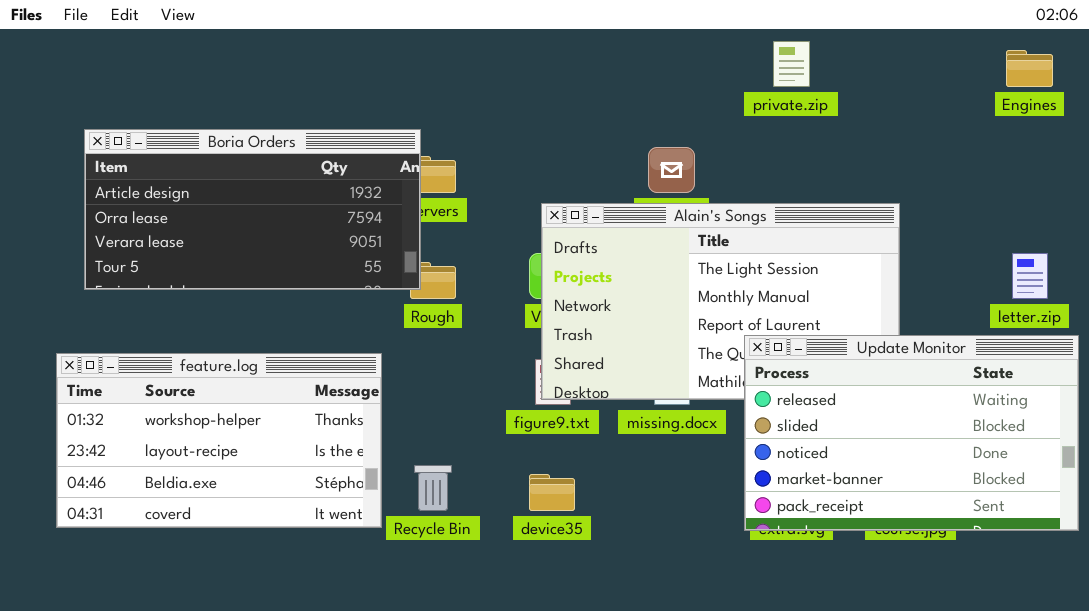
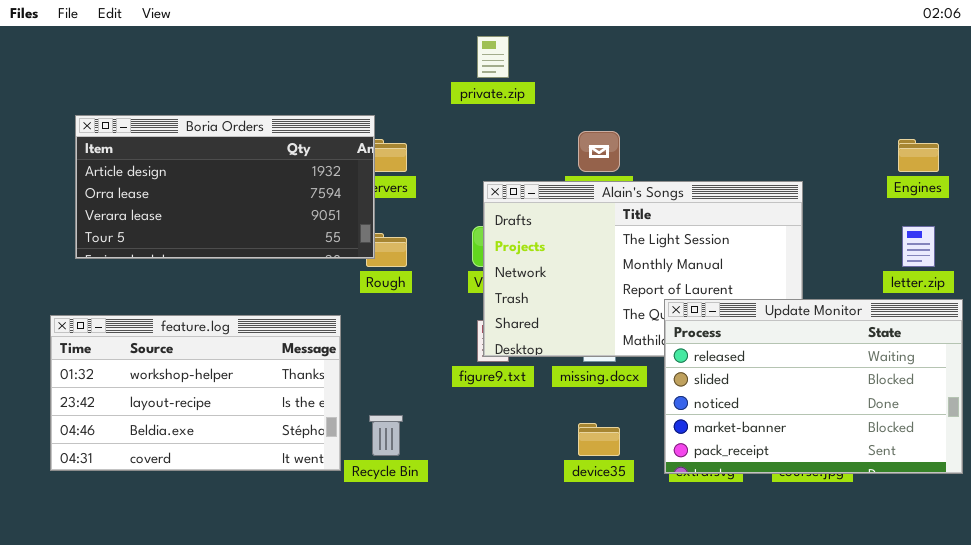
private.zip: [773,41,810,87] -> [477,36,509,78], moved
Engines: [1006,50,1053,87] -> [898,139,939,172], moved
device35: [529,474,575,511] -> [578,423,620,456], moved

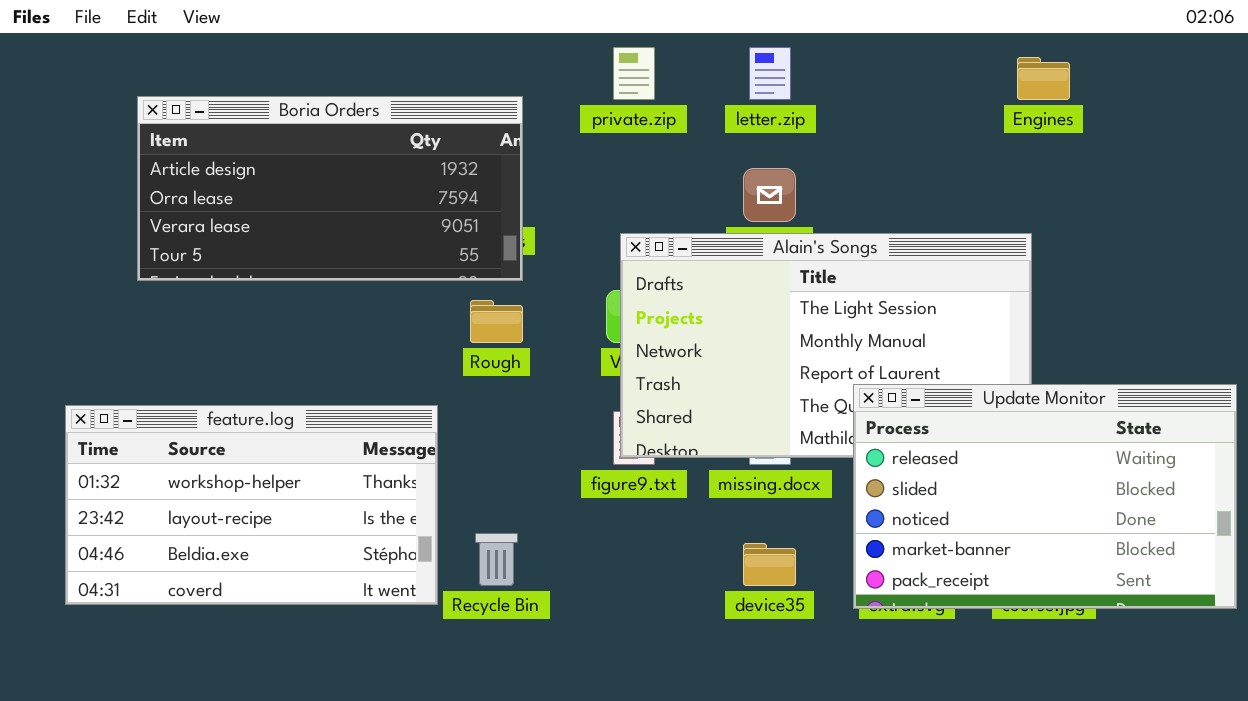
Boria Orders: [75,115,375,259] -> [137,96,523,281], moved
Engines: [898,139,939,172] -> [1017,57,1070,100], moved
letter.zip: [902,226,935,267] -> [749,47,791,100], moved

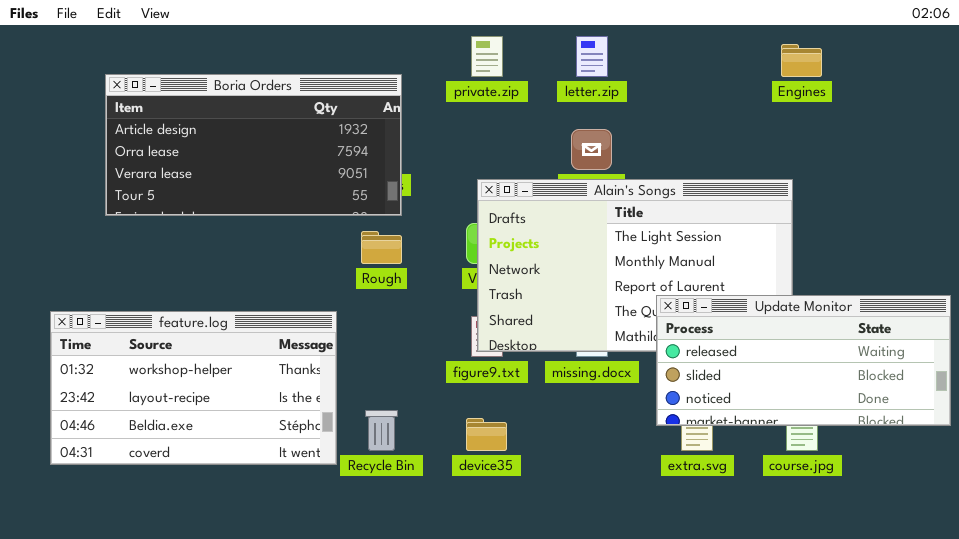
Update Monitor: [853,384,1237,609] -> [656,295,951,426], resized
device35: [743,543,796,586] -> [466,418,507,451], moved

